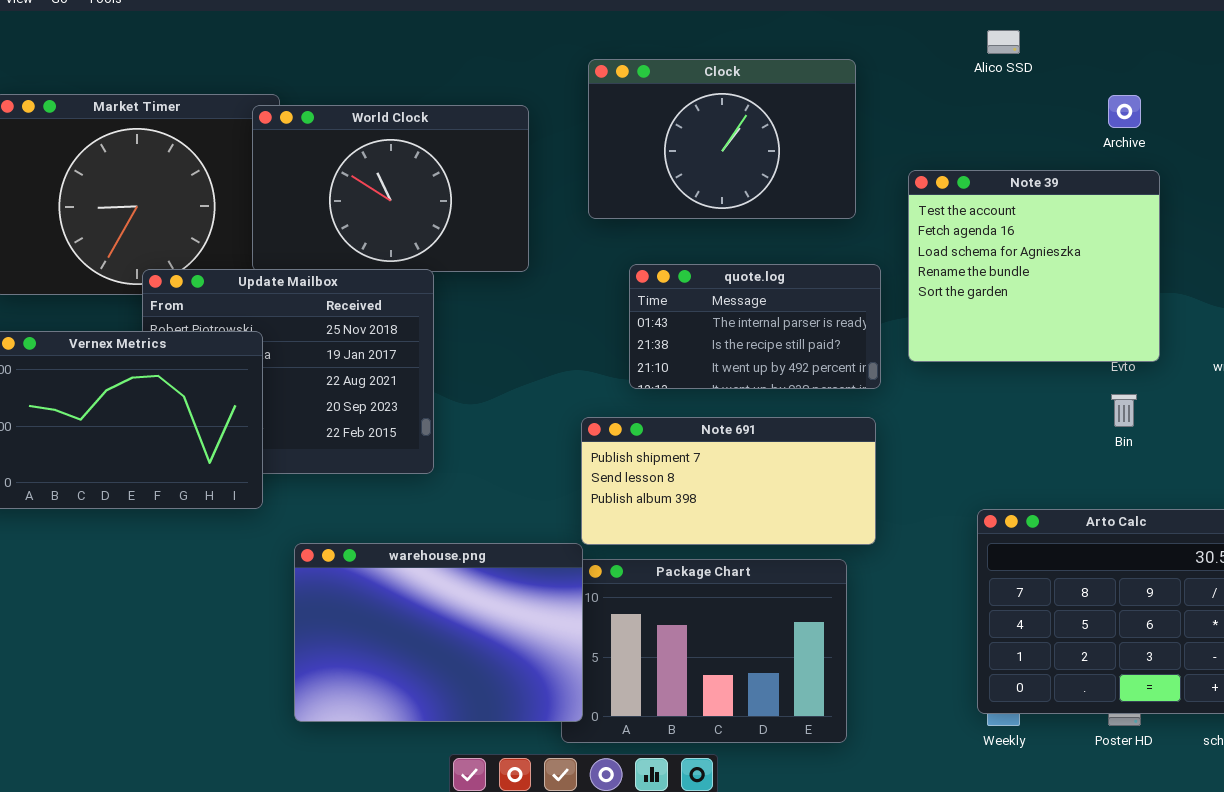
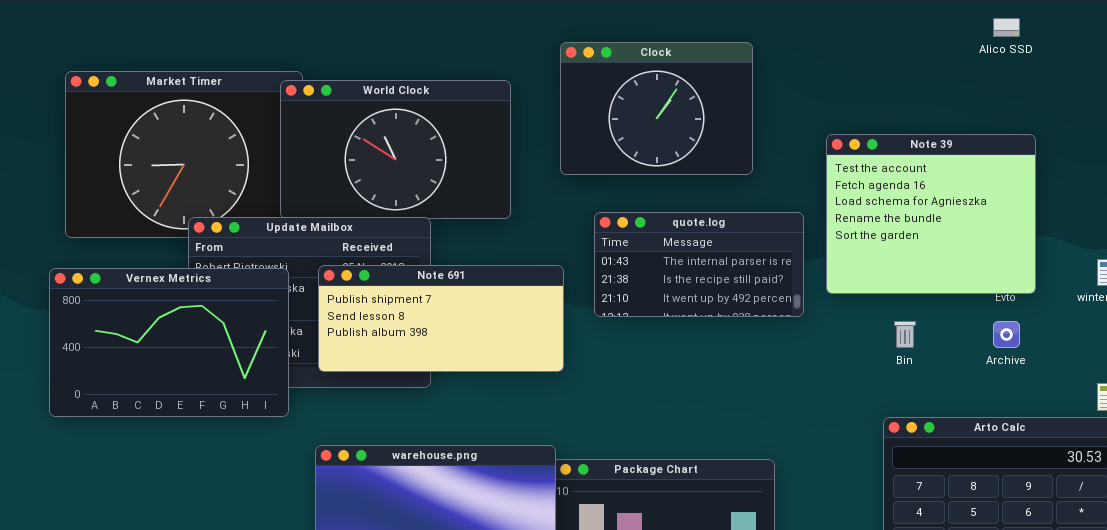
Alico SSD: [987,30,1020,54] -> [993,18,1020,37], moved
Clock: [588,59,856,219] -> [560,42,753,175], resized
Archive: [1108,95,1141,128] -> [993,321,1020,348], moved
Bin: [1111,394,1137,427] -> [894,321,916,348], moved
Note 691: [581,417,876,545] -> [318,265,564,372], moved

